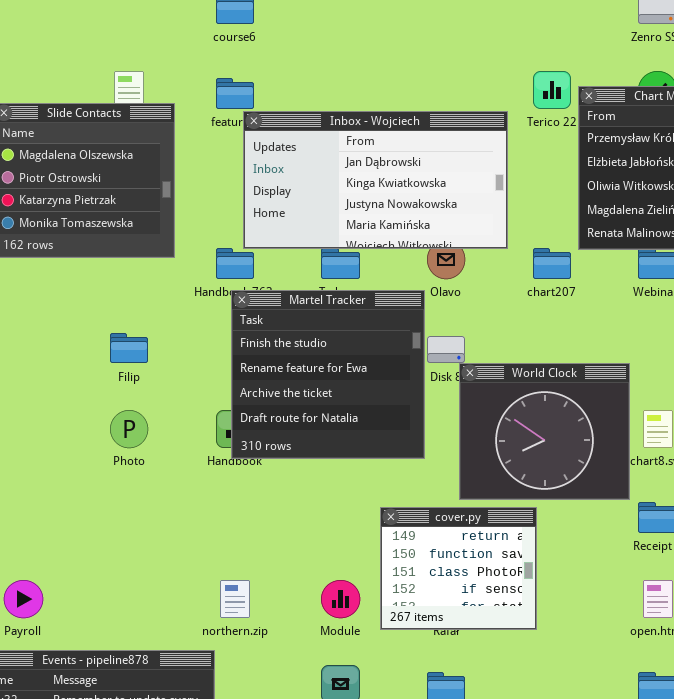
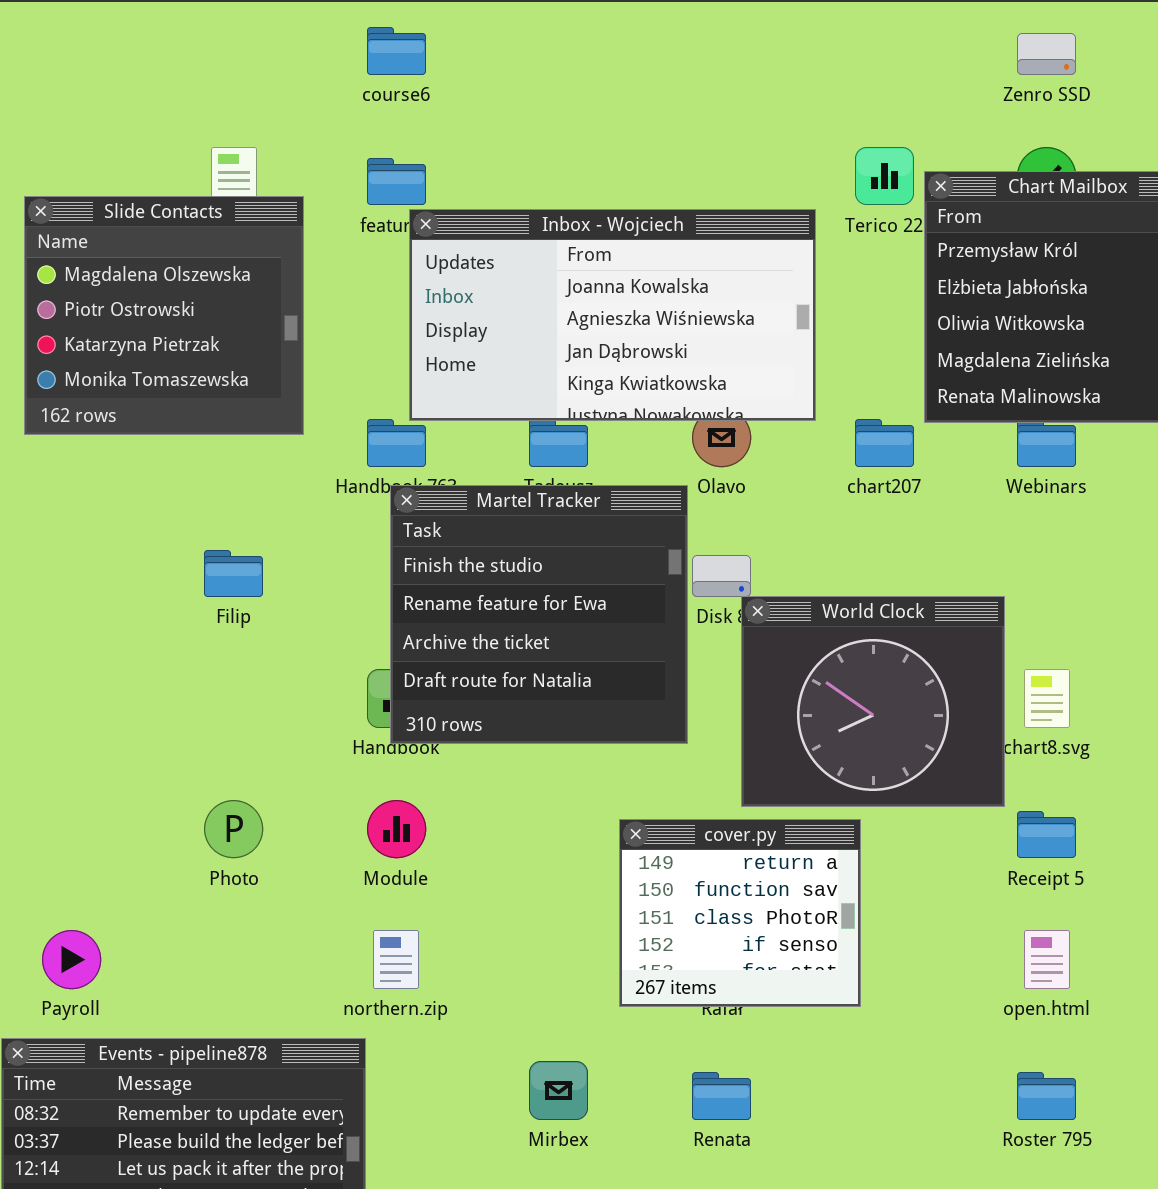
Inbox - Wojciech: [243,111,508,249] -> [409,209,816,421], scrolled up 2 rows
Photo: [110,410,148,448] -> [204,800,263,858], moved
Module: [321,580,360,618] -> [367,800,426,858], moved

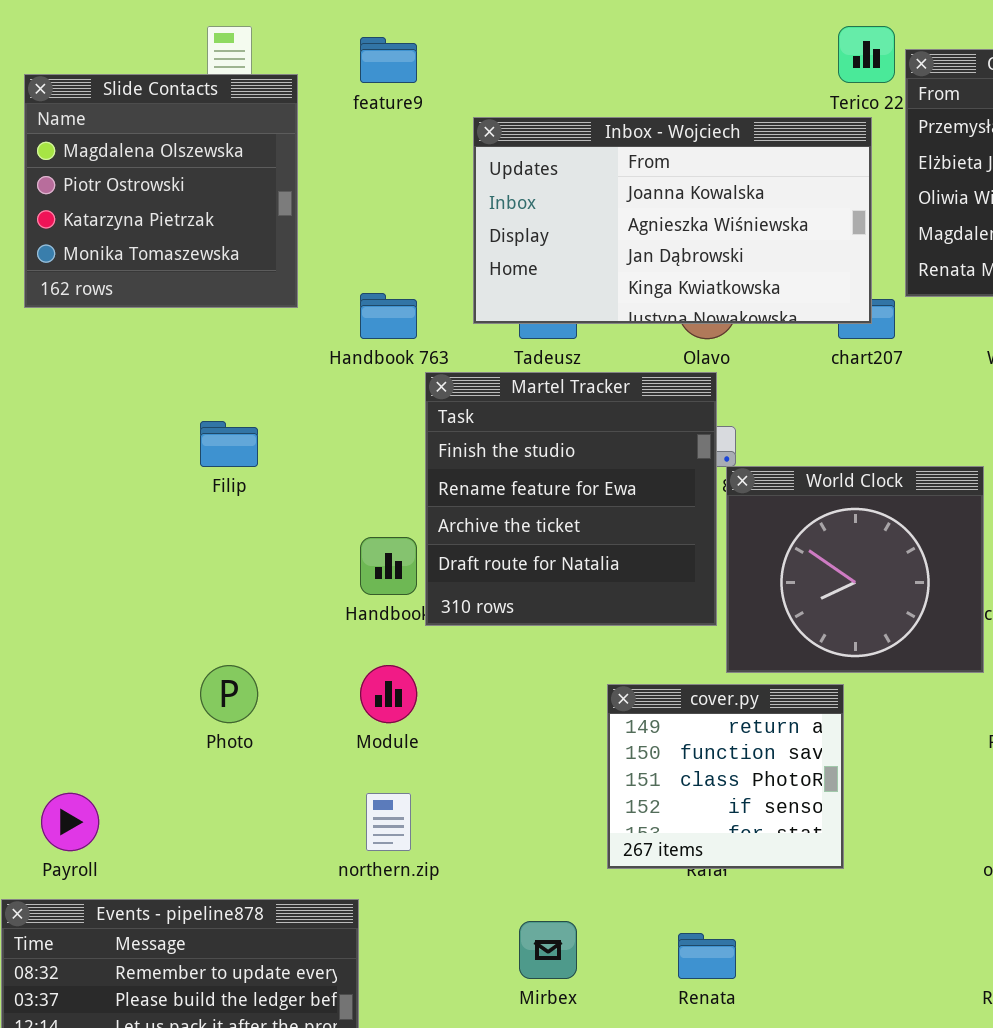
Inbox - Wojciech: [409,209,816,421] -> [473,117,872,324], moved
Martel Tracker: [390,485,688,744] -> [425,372,717,626], moved

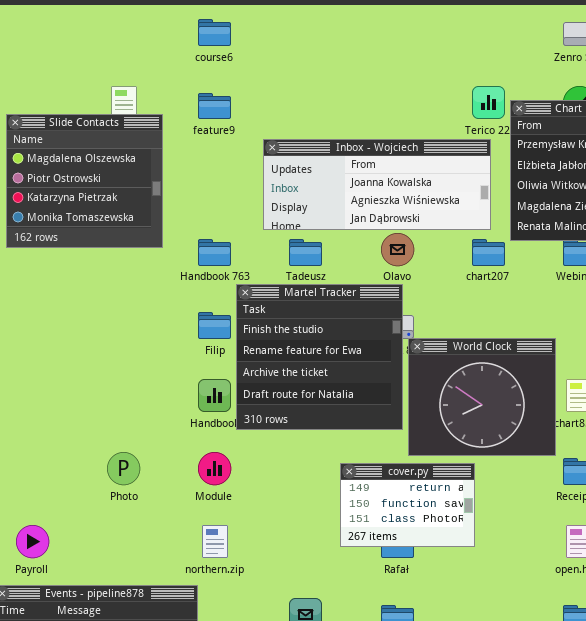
Inbox - Wojciech: [473,117,872,324] -> [263,139,491,230], resized
Filip: [200,421,258,467] -> [198,312,231,339], moved
cover.py: [607,684,844,869] -> [340,463,475,547], resized

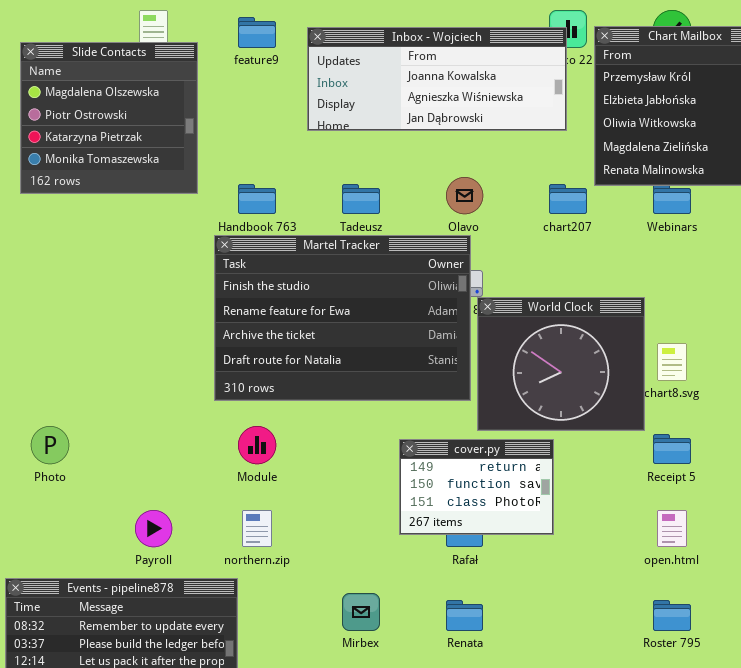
Inbox - Wojciech: [263,139,491,230] -> [307,27,567,131], moved
Martel Tracker: [236,284,403,430] -> [214,235,471,401], resized
Photo: [107,452,140,485] -> [31,426,69,464], moved
Payroll: [16,525,49,558] -> [135,510,172,547], moved

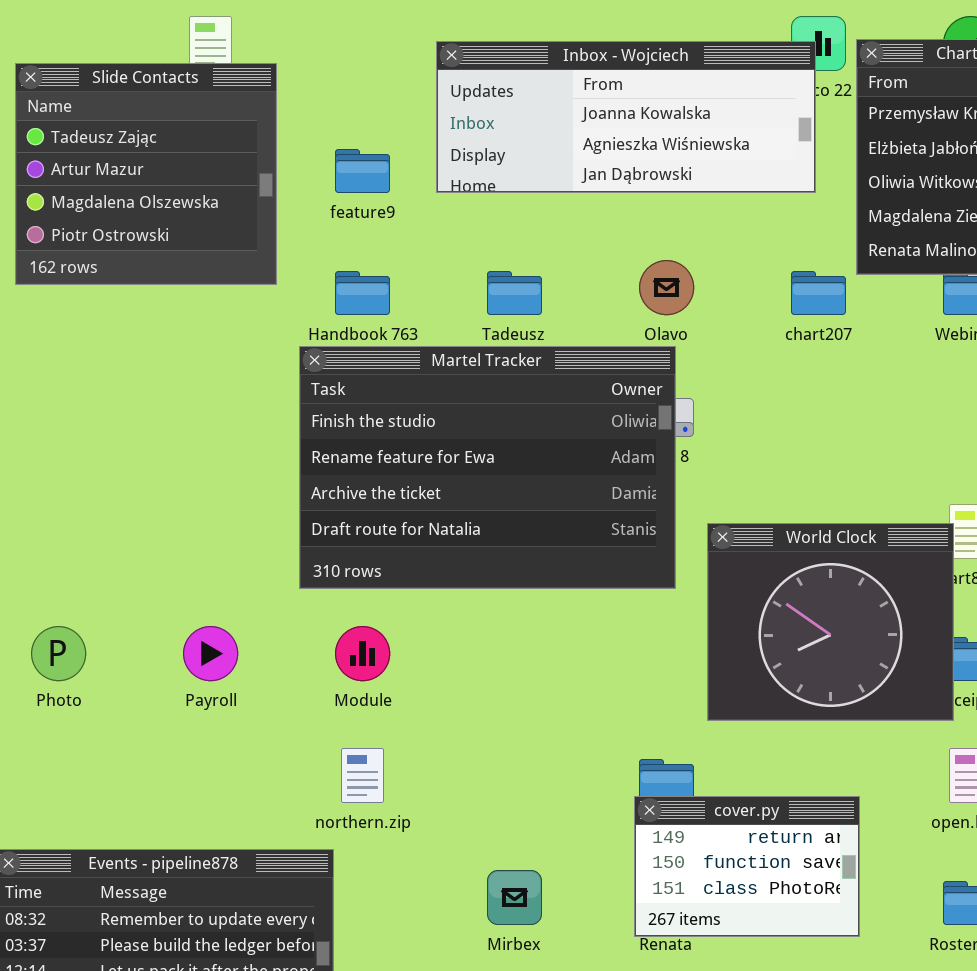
feature9: [238,17,276,48] -> [335,149,390,193], moved
Slide Contacts: [20,42,198,194] -> [15,63,277,285], scrolled up 2 rows
World Clock: [477,297,645,431] -> [707,523,954,721], moved
cover.py: [399,439,554,535] -> [634,796,860,937], moved
Payroll: [135,510,172,547] -> [183,626,238,681], moved

